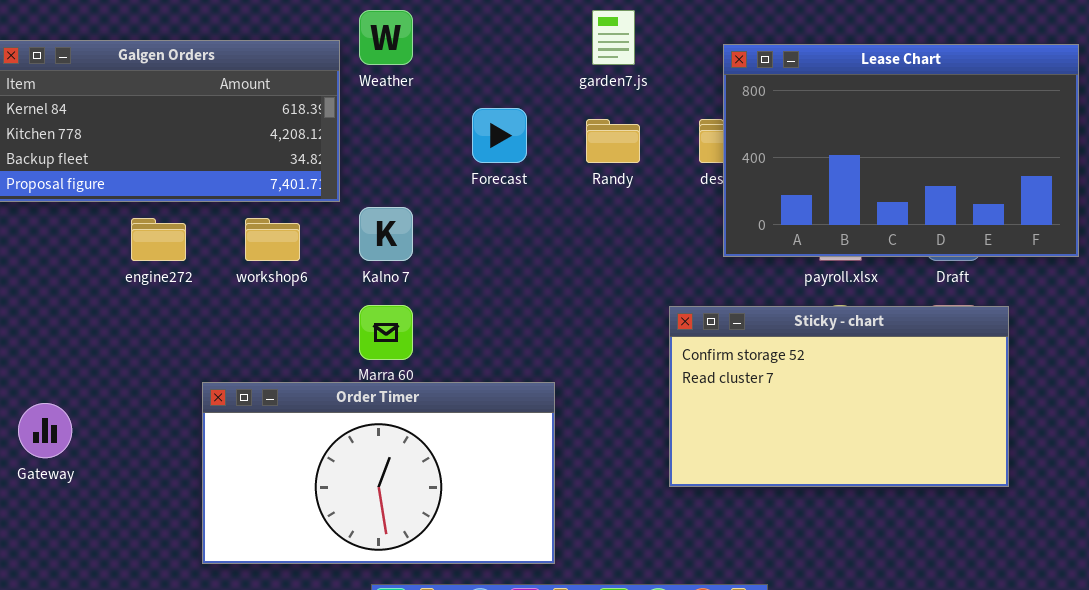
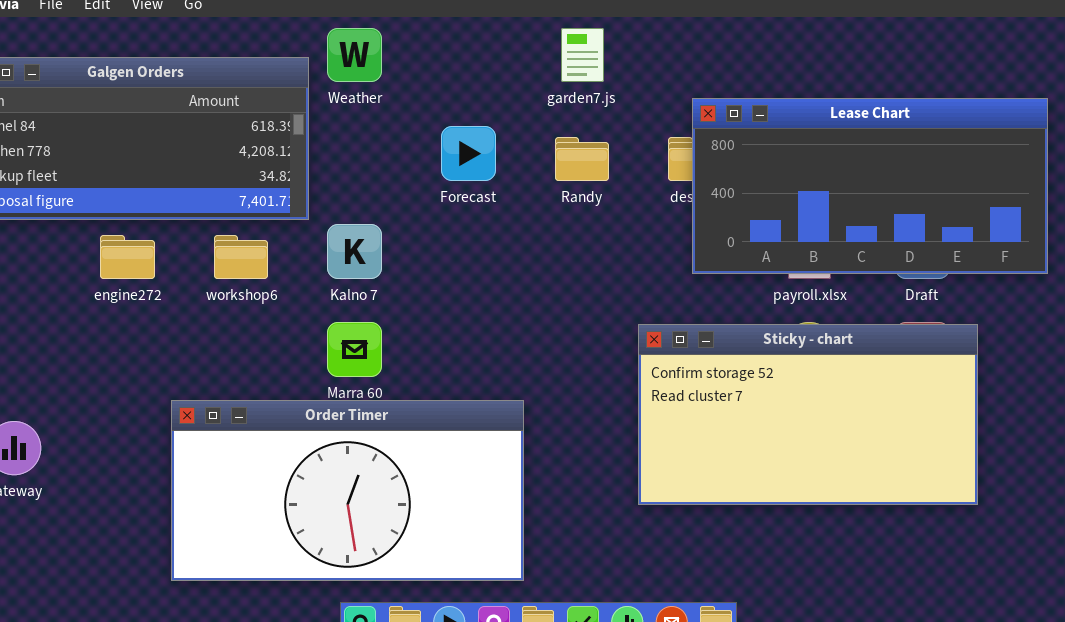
Lease Chart: [723,44,1079,257] -> [692,98,1048,274], resized

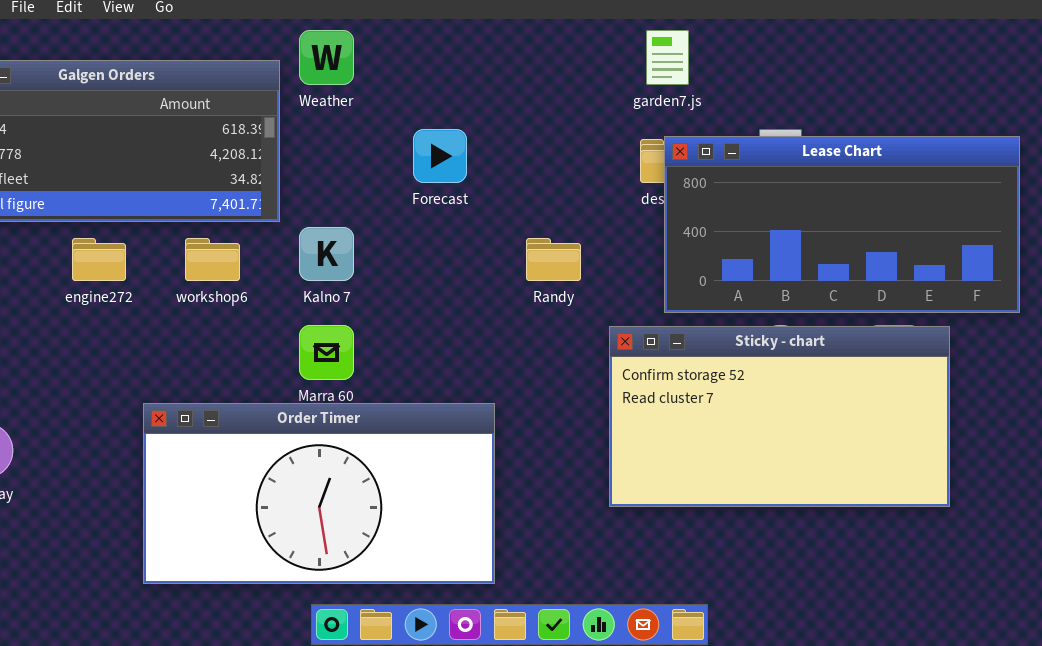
garden7.js: [561,28,604,82] -> [646,30,689,85], moved
Lease Chart: [692,98,1048,274] -> [664,136,1020,313], moved
Randy: [555,137,609,181] -> [526,238,581,281], moved

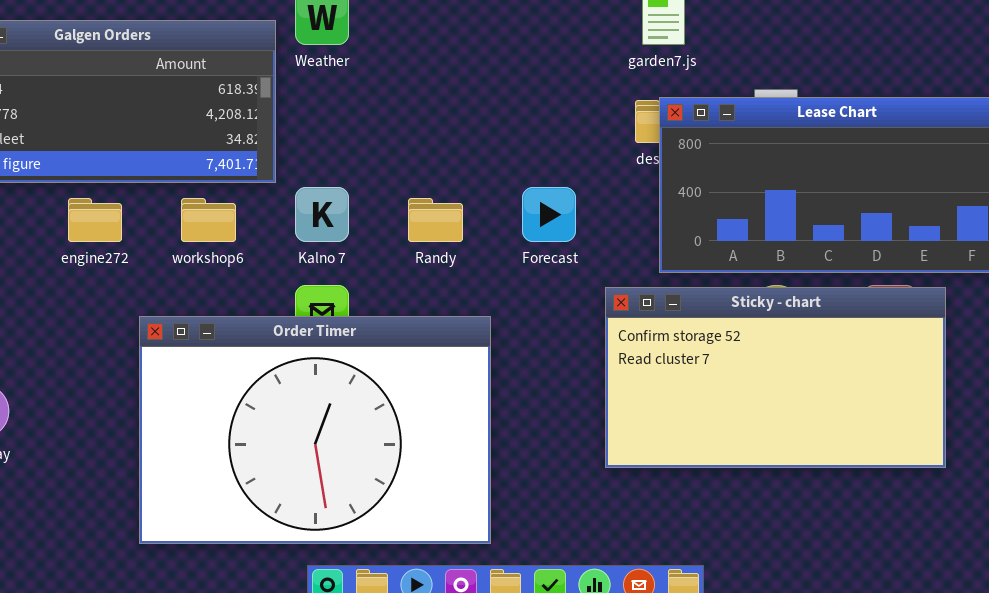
Forecast: [413,129,467,183] -> [522,187,576,242], moved
Randy: [526,238,581,281] -> [408,198,463,242], moved
Order Timer: [143,403,495,584] -> [139,316,491,544], resized

